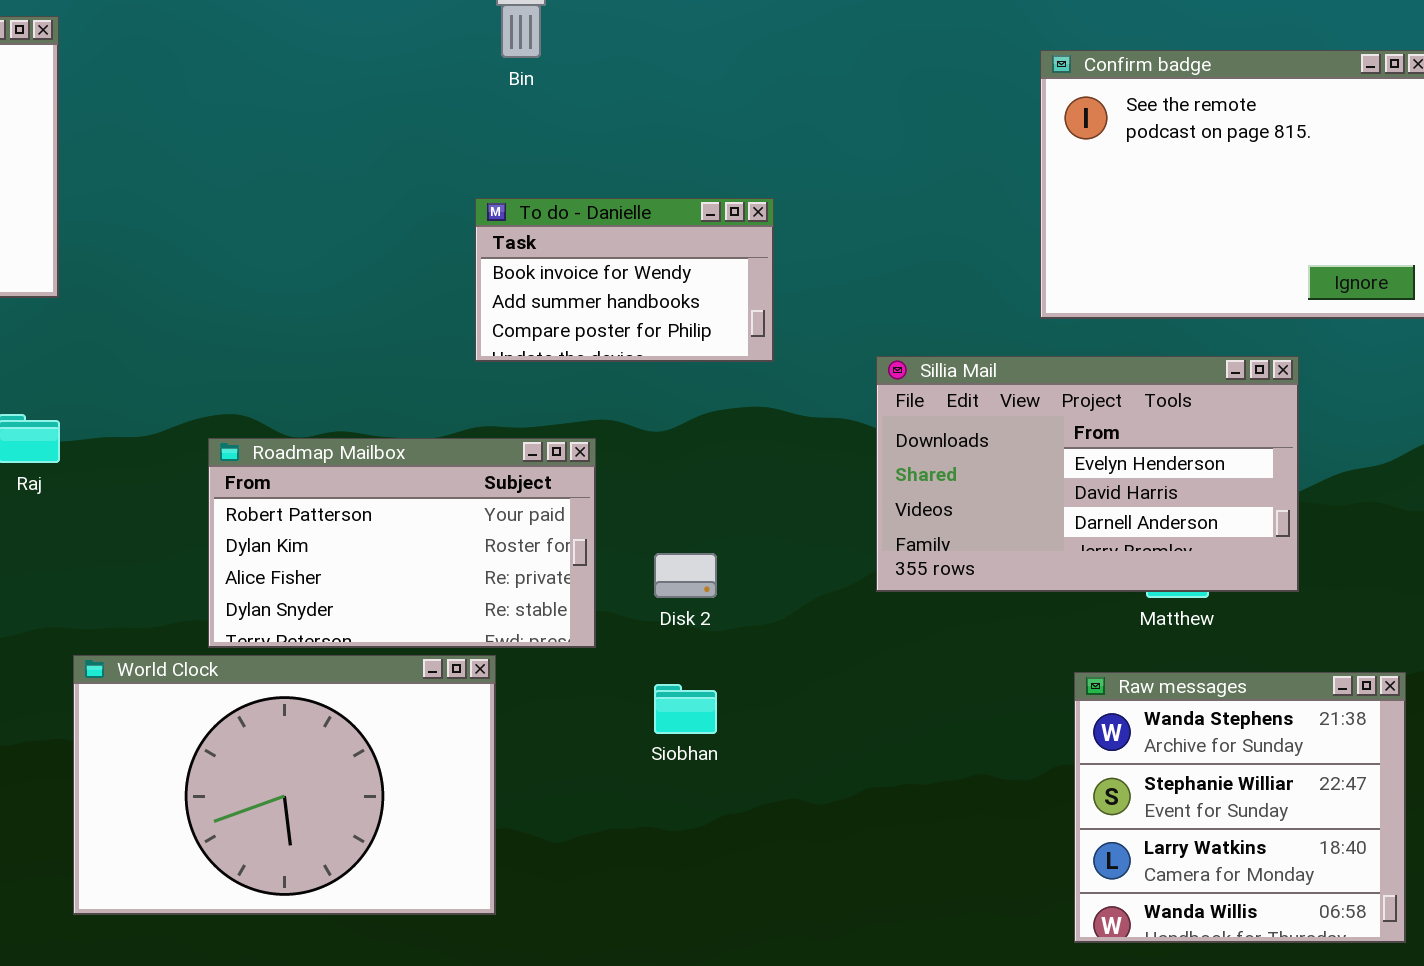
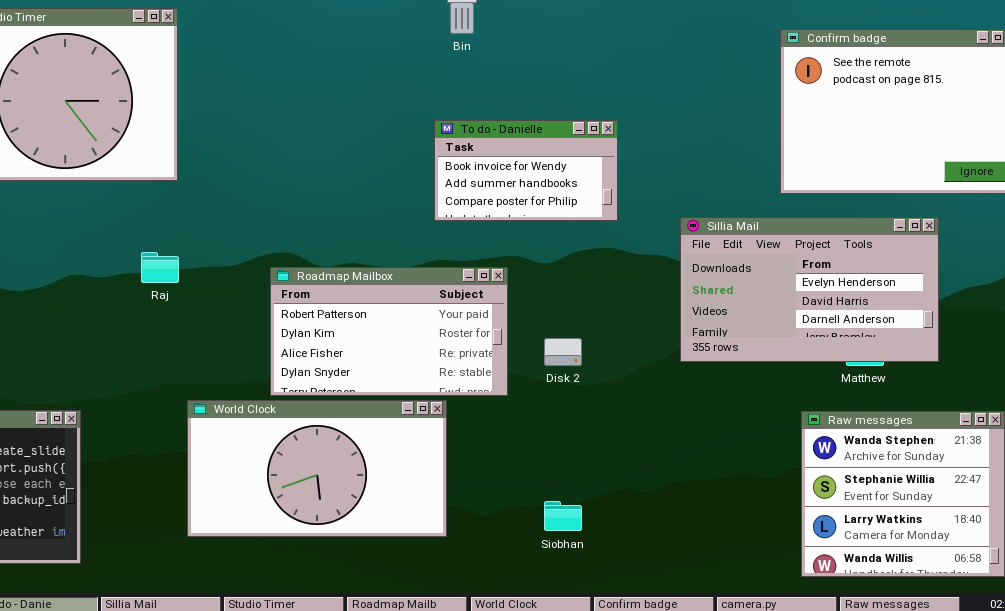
World Clock: [73,655,496,915] -> [187,400,447,537], resized
Siobhan: [654,684,717,734] -> [544,501,582,531], moved

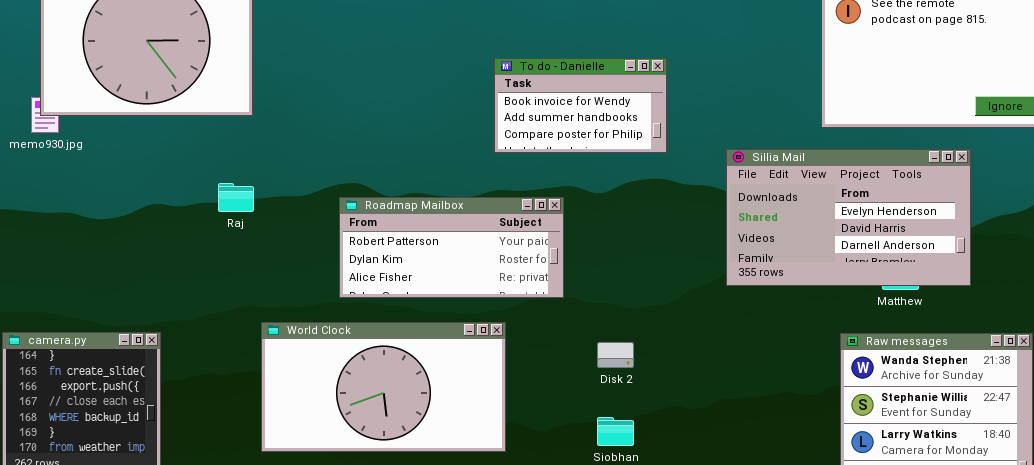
Roadmap Mailbox: [270,267,508,396] -> [339,197,564,298], resized
Disk 2: [544,338,582,366] -> [597,342,634,368], moved

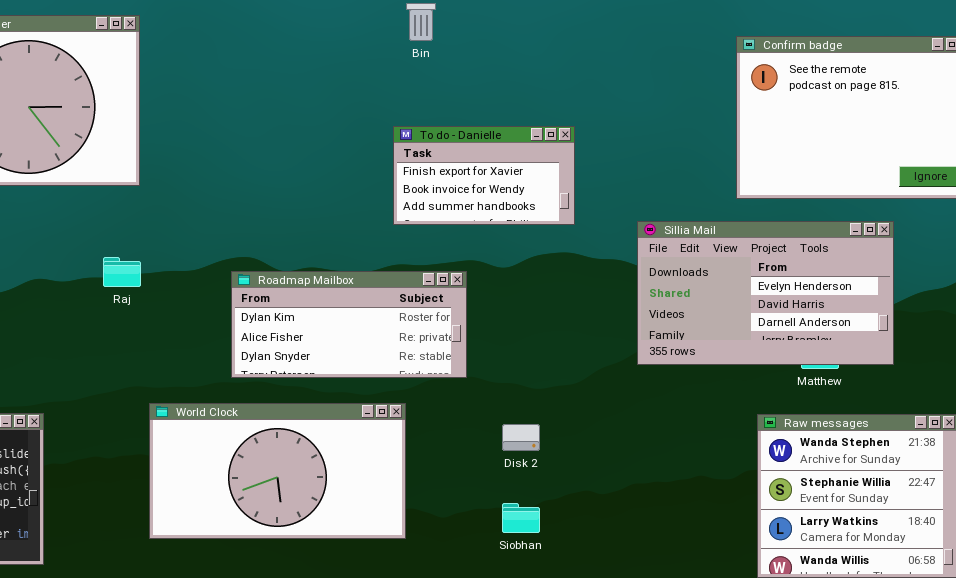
To do - Danielle: [494,58,667,153] -> [393,126,575,225], scrolled up 1 row
Roadmap Mailbox: [339,197,564,298] -> [231,271,467,378], scrolled down 1 row

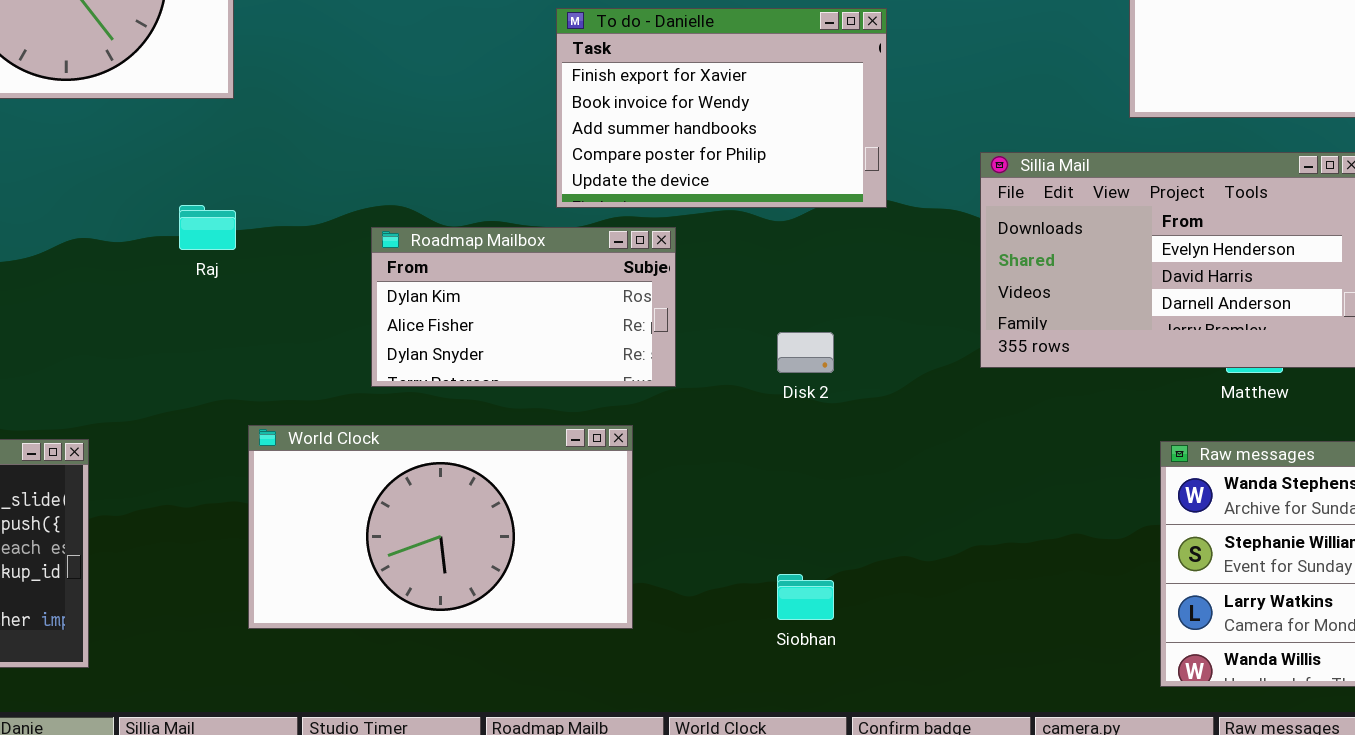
To do - Danielle: [393,126,575,225] -> [556,8,887,208], resized
Roadmap Mailbox: [231,271,467,378] -> [371,227,676,387], resized
Disk 2: [502,424,540,451] -> [777,332,834,373], moved

